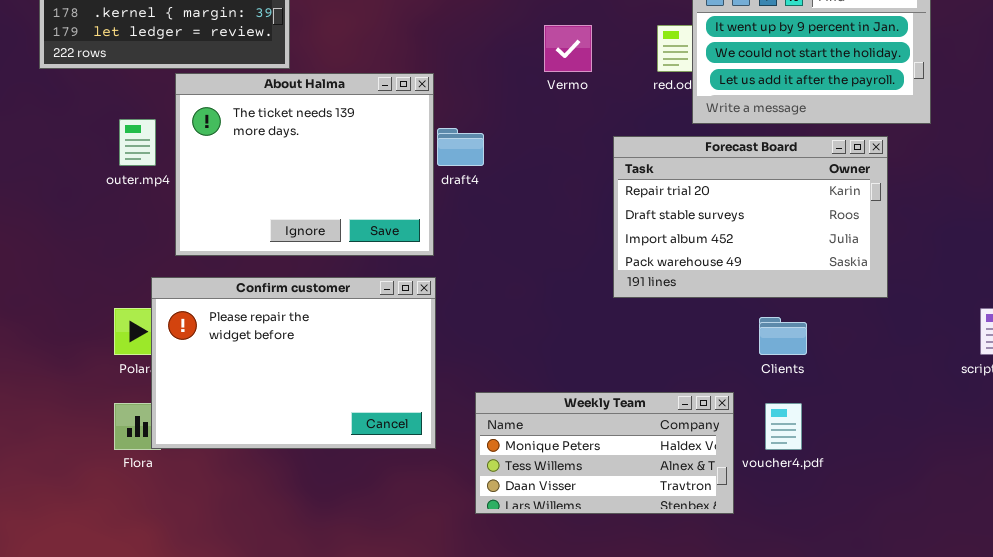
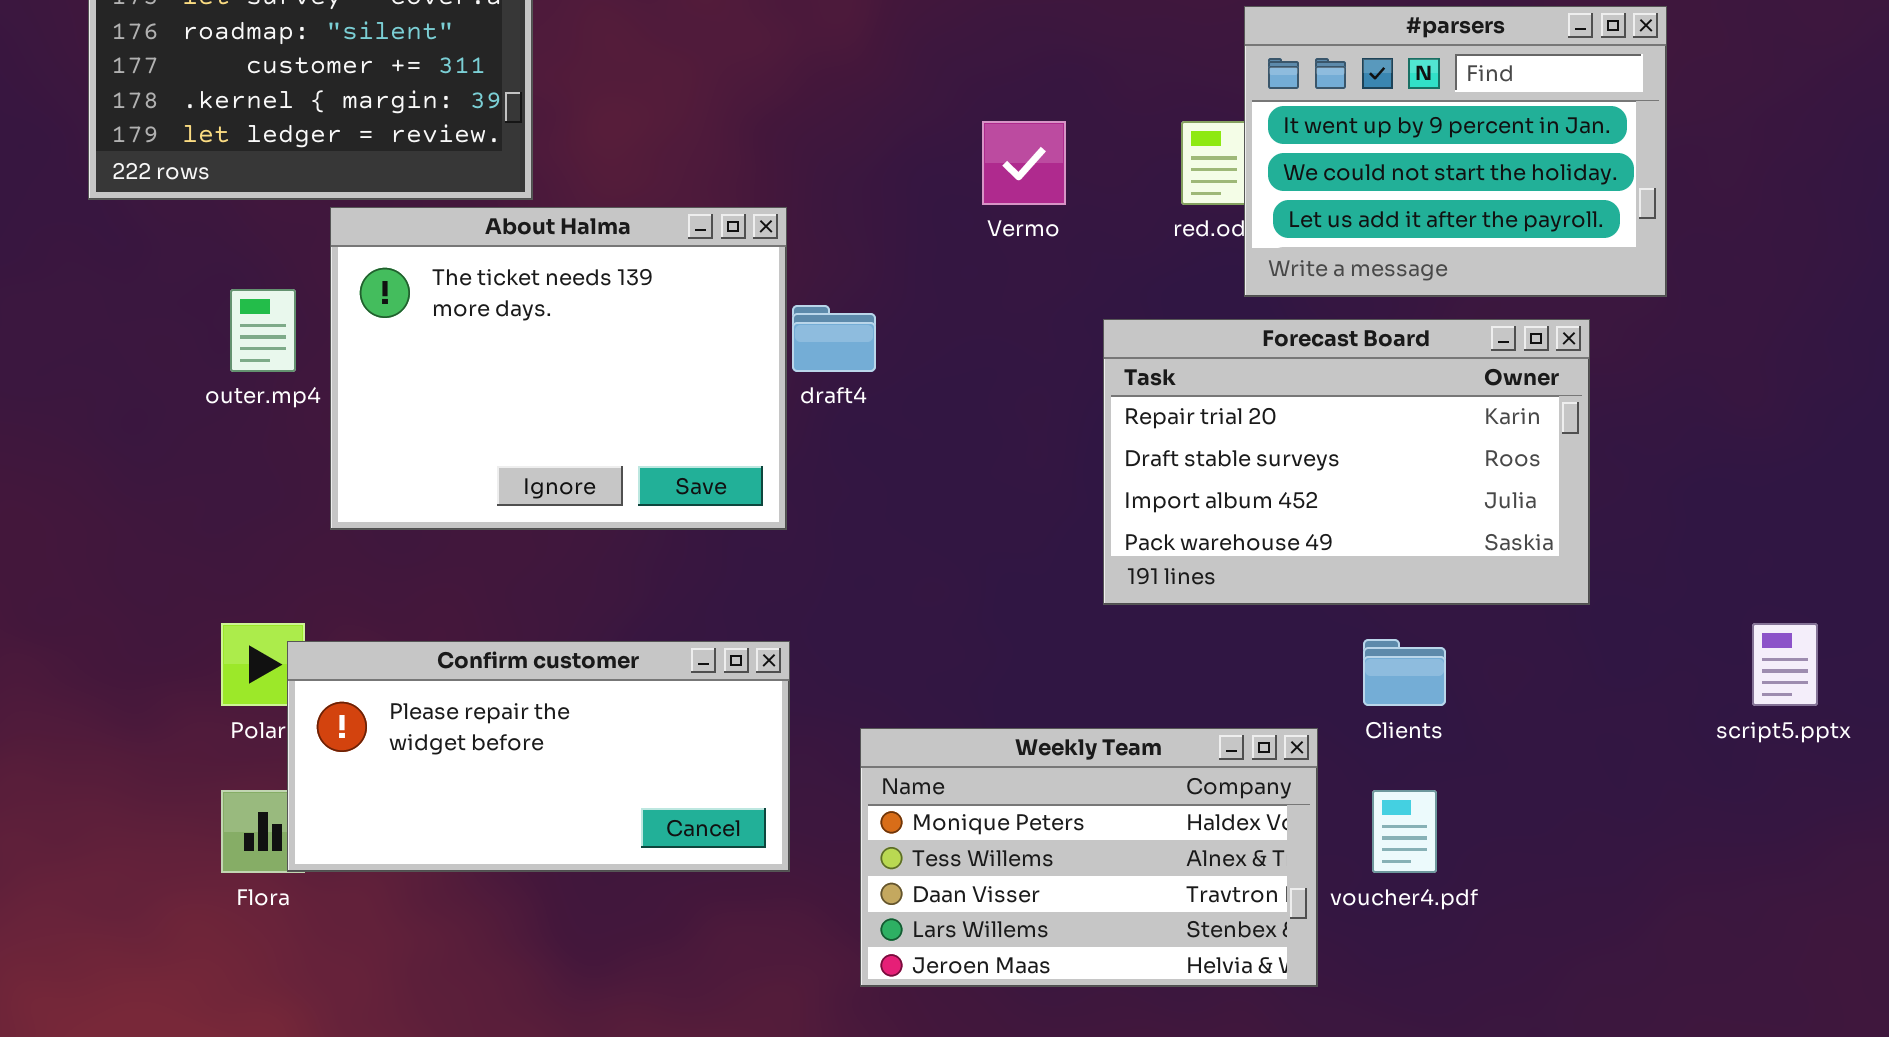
Confirm customer: [151,277,436,449] -> [287,641,790,872], resized
Weekly Team: [475,392,734,514] -> [860,728,1318,987], resized

